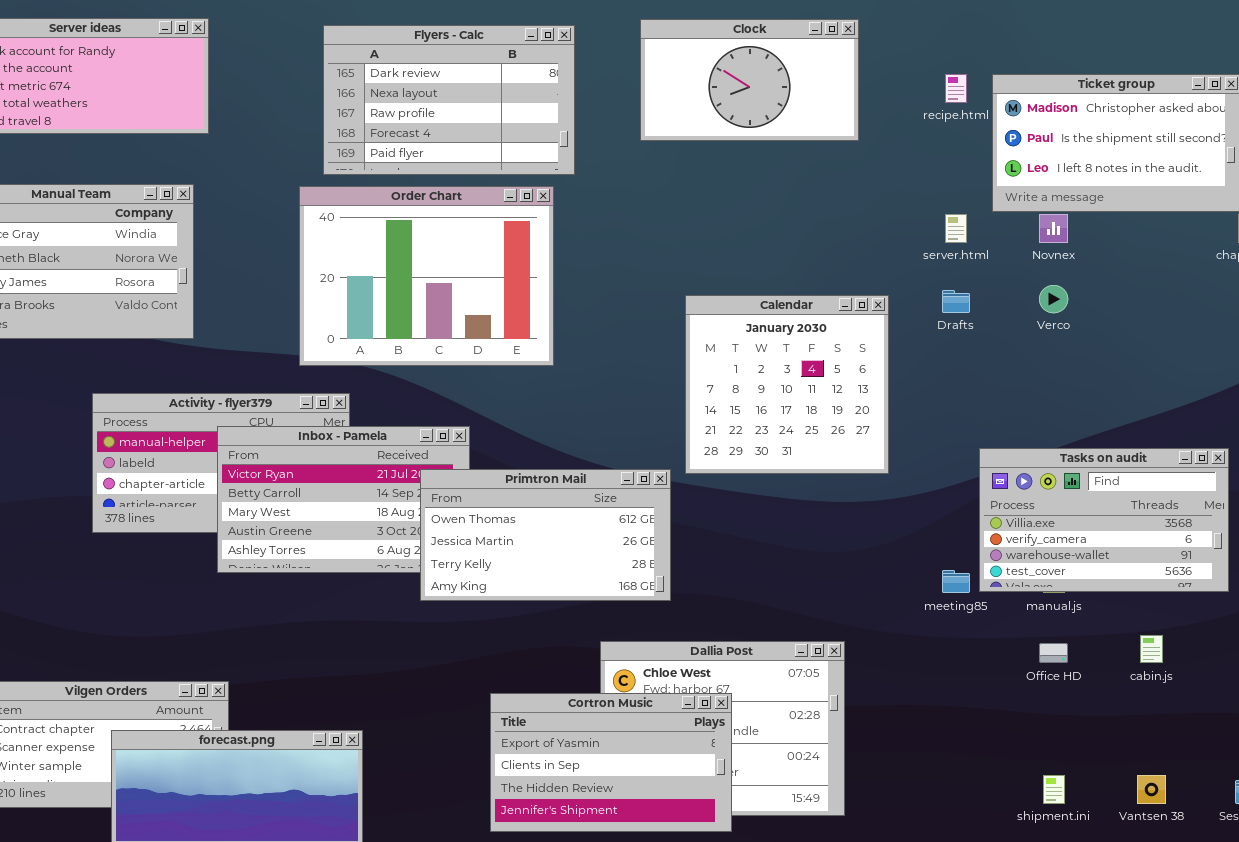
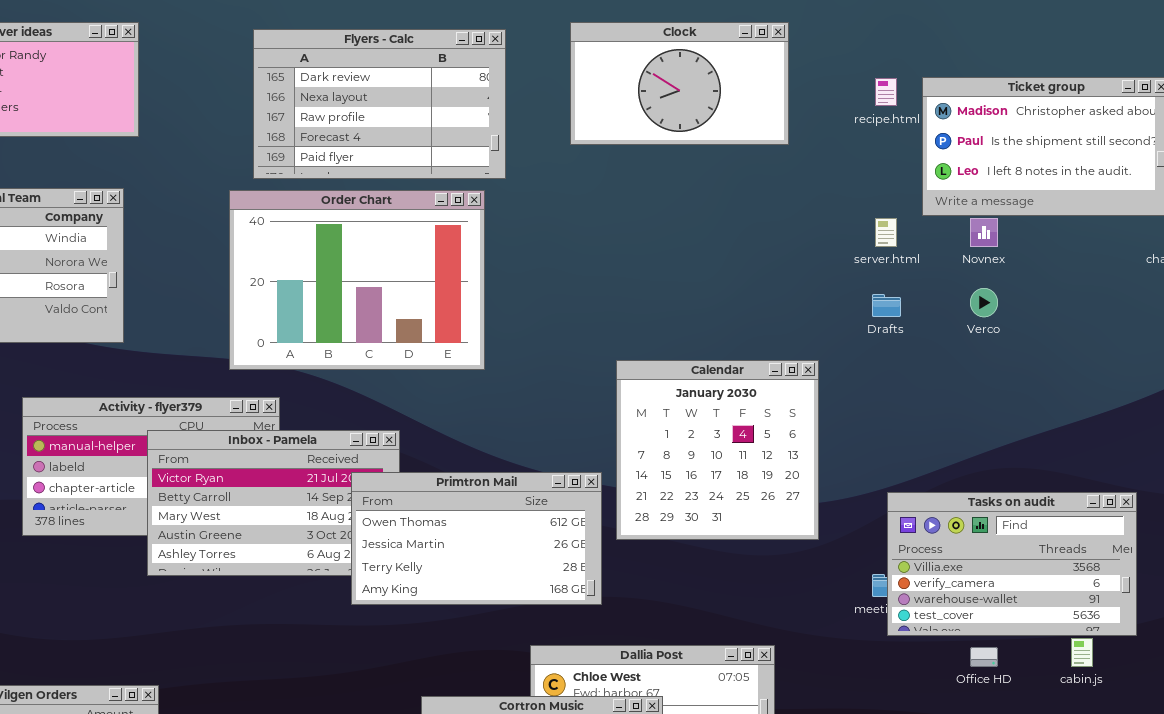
Calendar: [685,295,889,474] -> [616,360,819,540], moved
Tasks on audit: [979,448,1229,592] -> [887,492,1137,636], moved

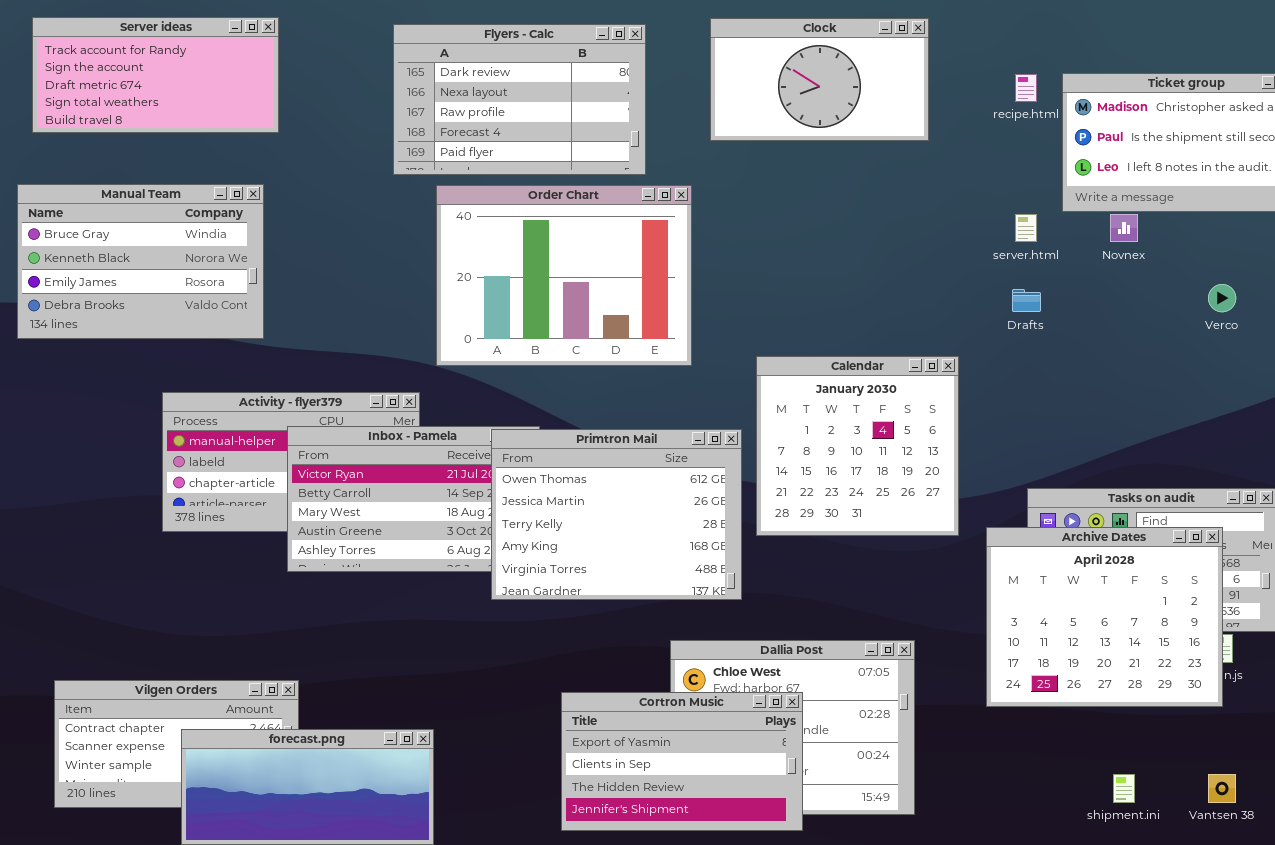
Order Chart: [229,190,485,370] -> [436,185,692,366], moved
Verco: [970,288,998,317] -> [1208,284,1236,312], moved
Primtron Mail: [351,472,602,605] -> [491,429,742,600], resized
Archive Dates: none -> [986,527,1223,707], opened

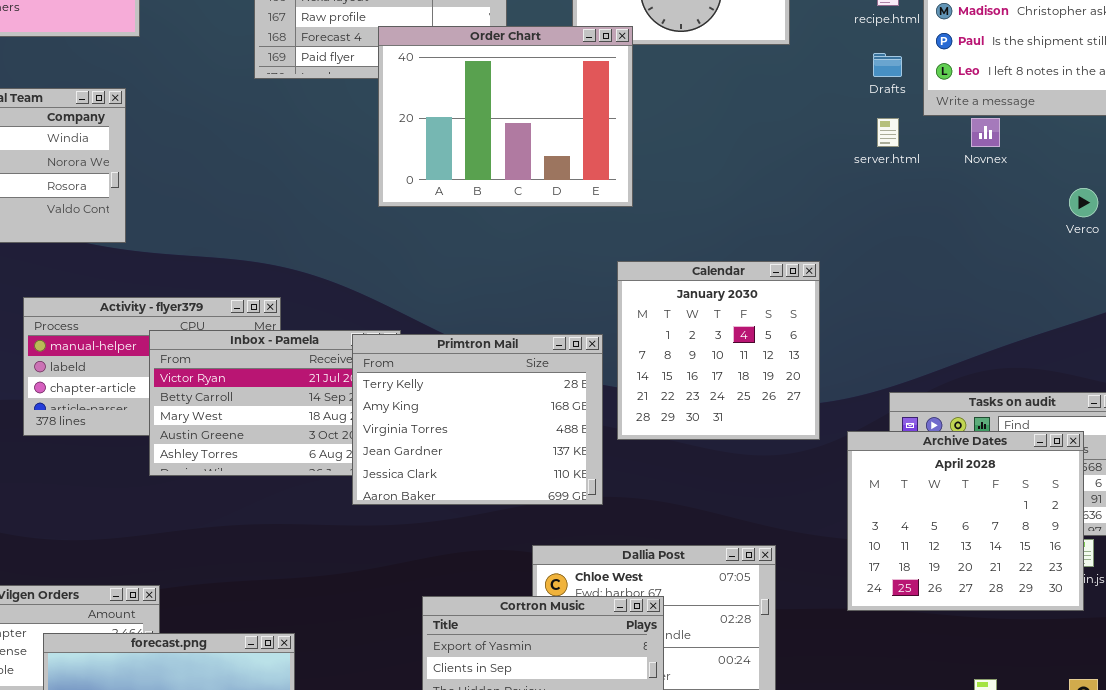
Order Chart: [436,185,692,366] -> [378,26,633,207], moved
Drafts: [1012,289,1041,312] -> [873,53,902,77], moved
Primtron Mail: [491,429,742,600] -> [352,334,603,505], scrolled down 2 rows

